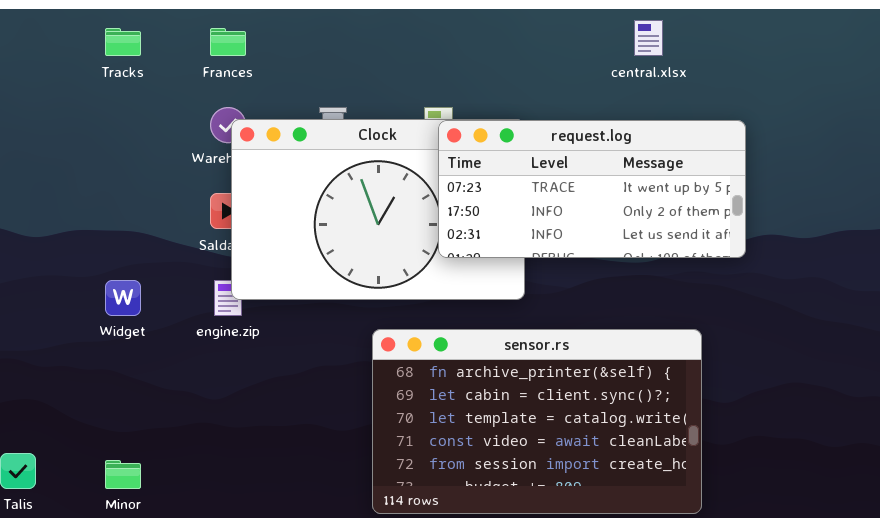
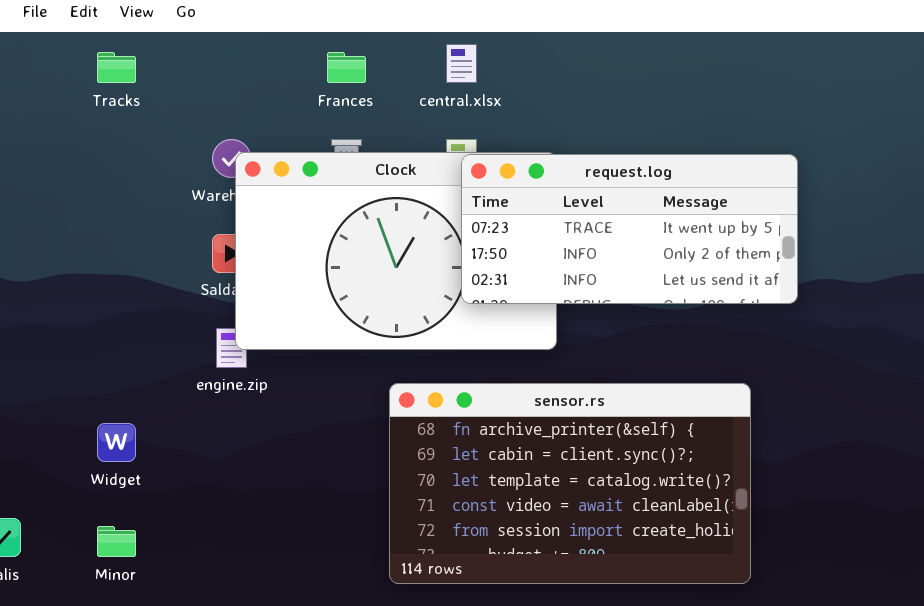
central.xlsx: [634,20,663,56] -> [446,44,477,83], moved
Frances: [210,28,246,56] -> [327,52,366,83], moved
Widget: [105,280,141,316] -> [97,423,136,462], moved

